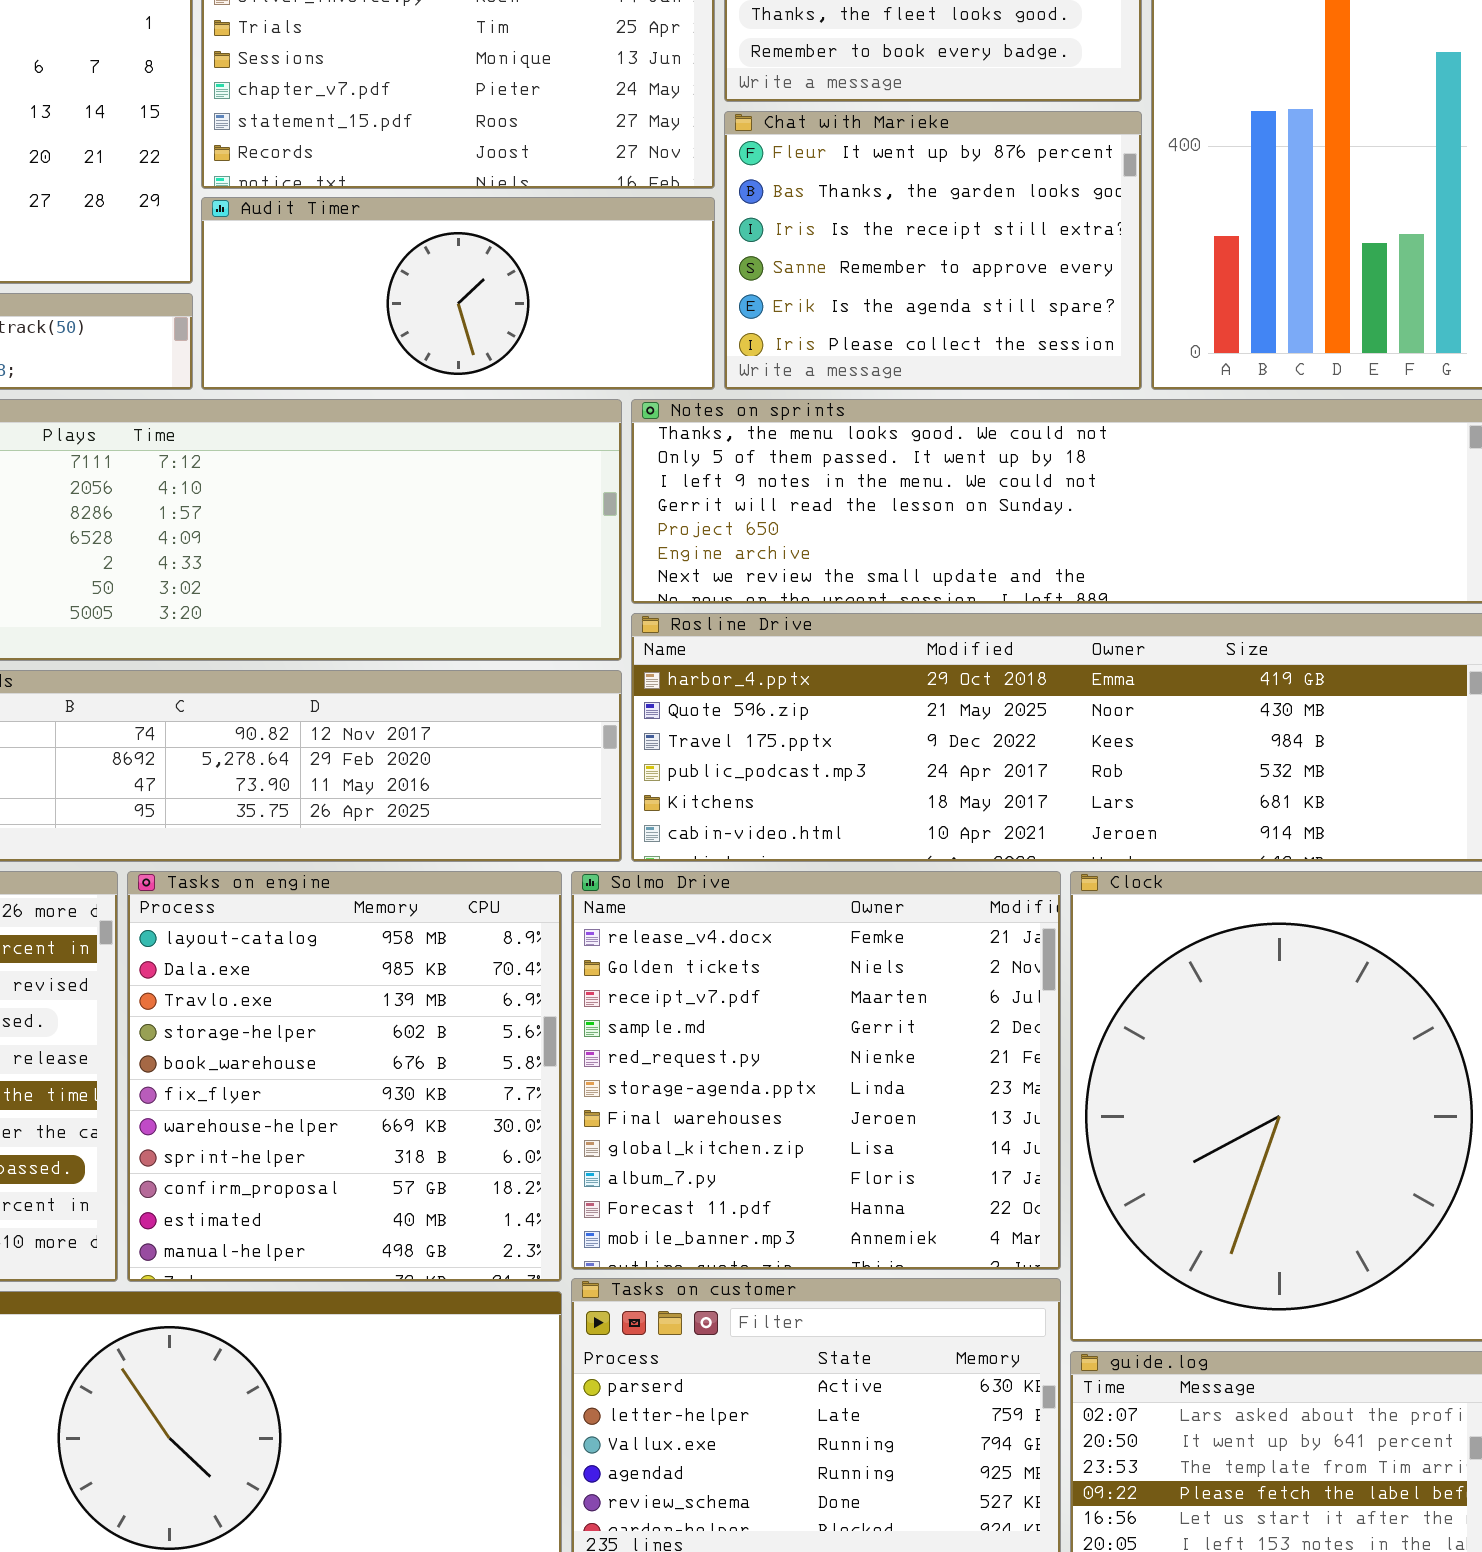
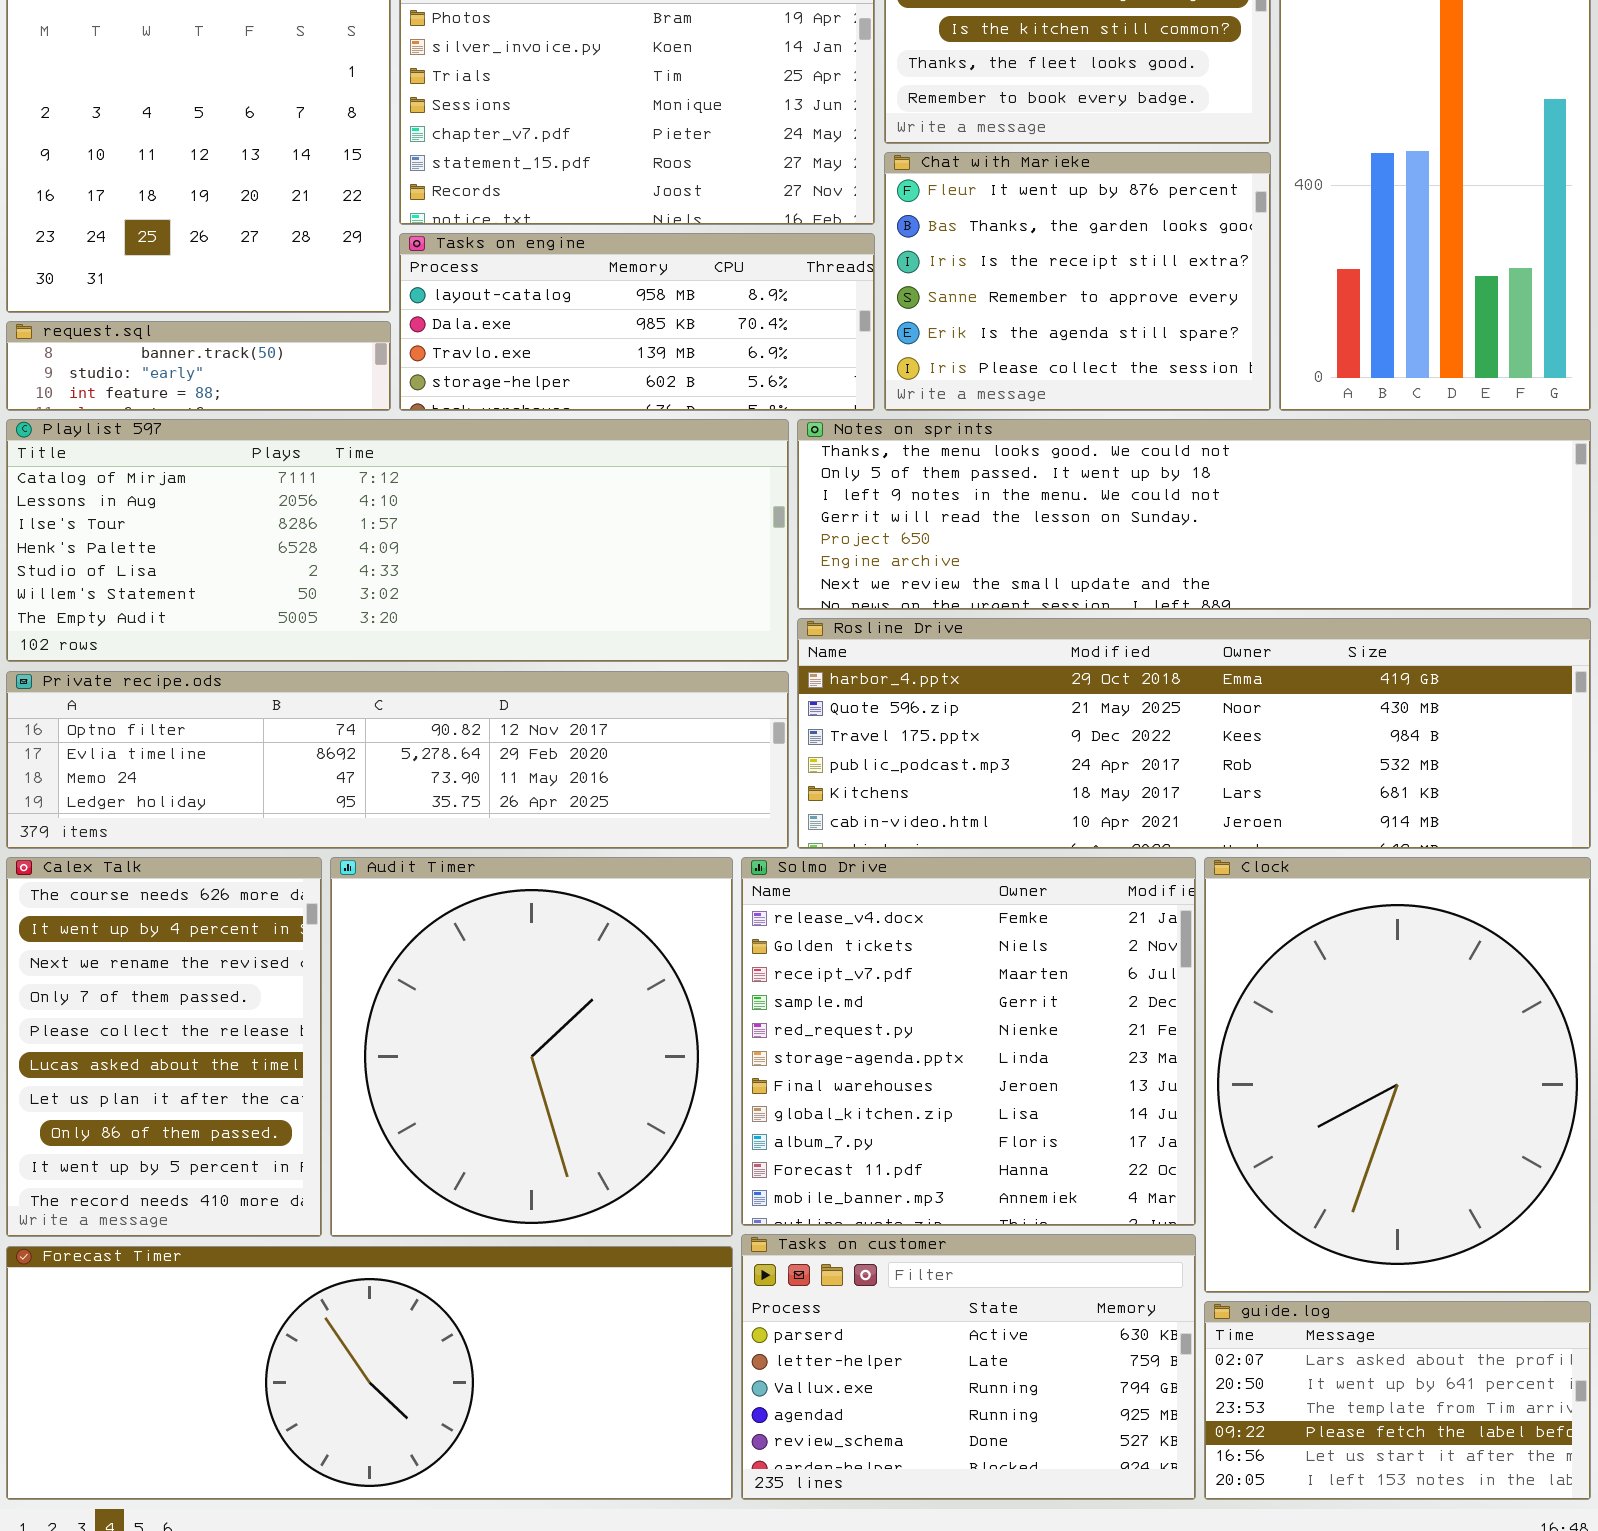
Audit Timer: [201,197,715,390] -> [330,857,733,1237], moved, resized
Tasks on engine: [127,871,562,1282] -> [399,233,875,411], moved, resized

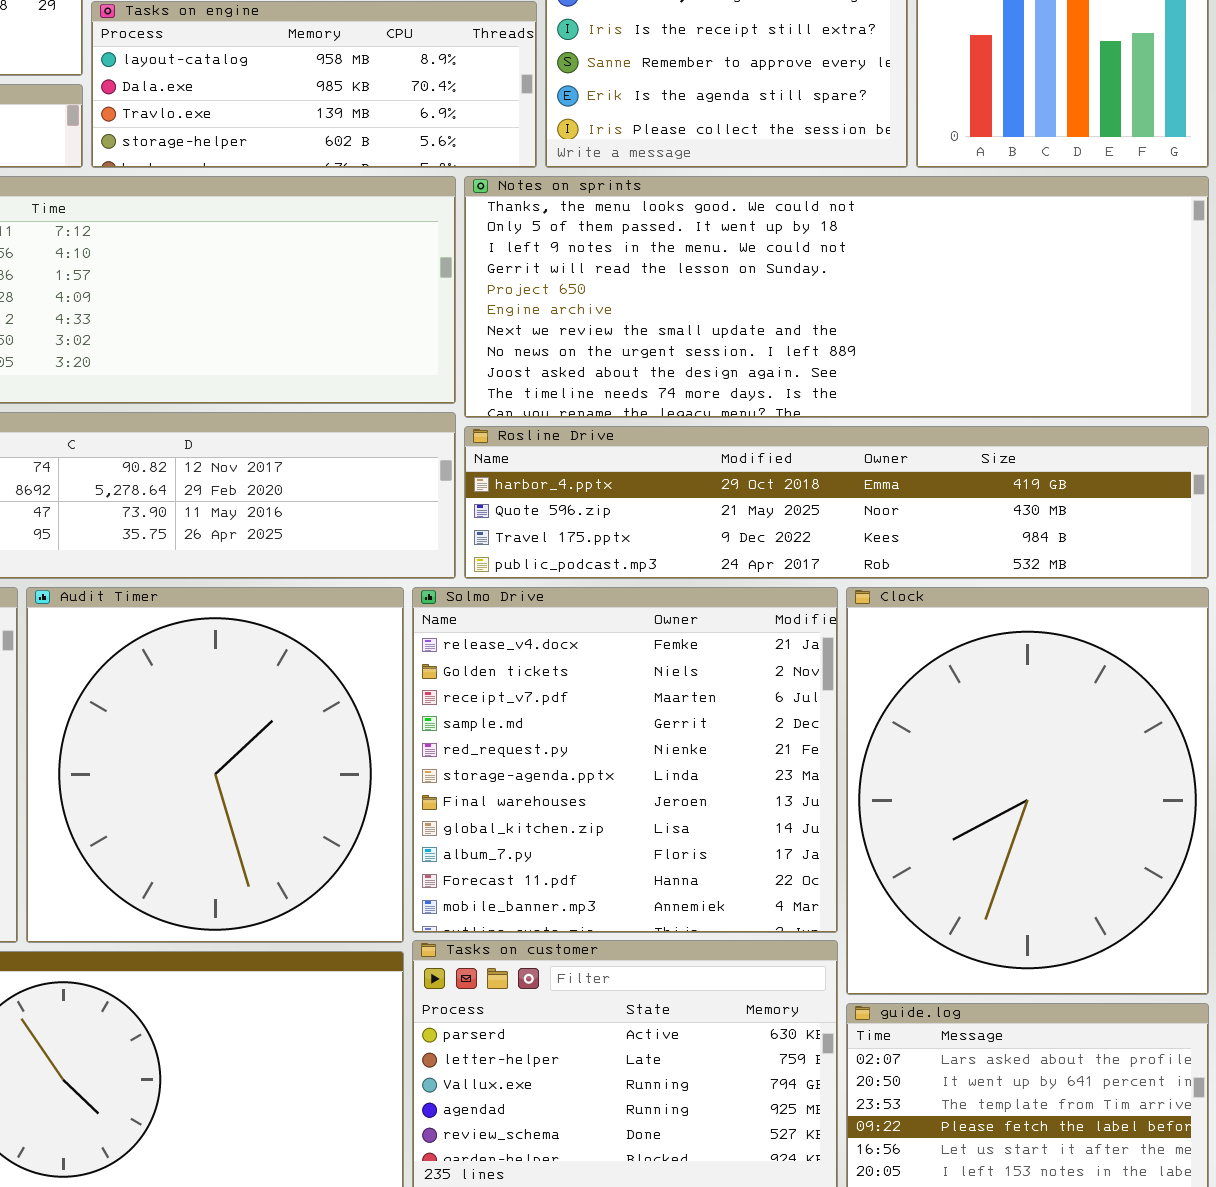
Notes on sprints: [797,419,1591,610] -> [464,176,1209,418], resized
Rosline Drive: [797,618,1591,849] -> [464,426,1209,579], resized

